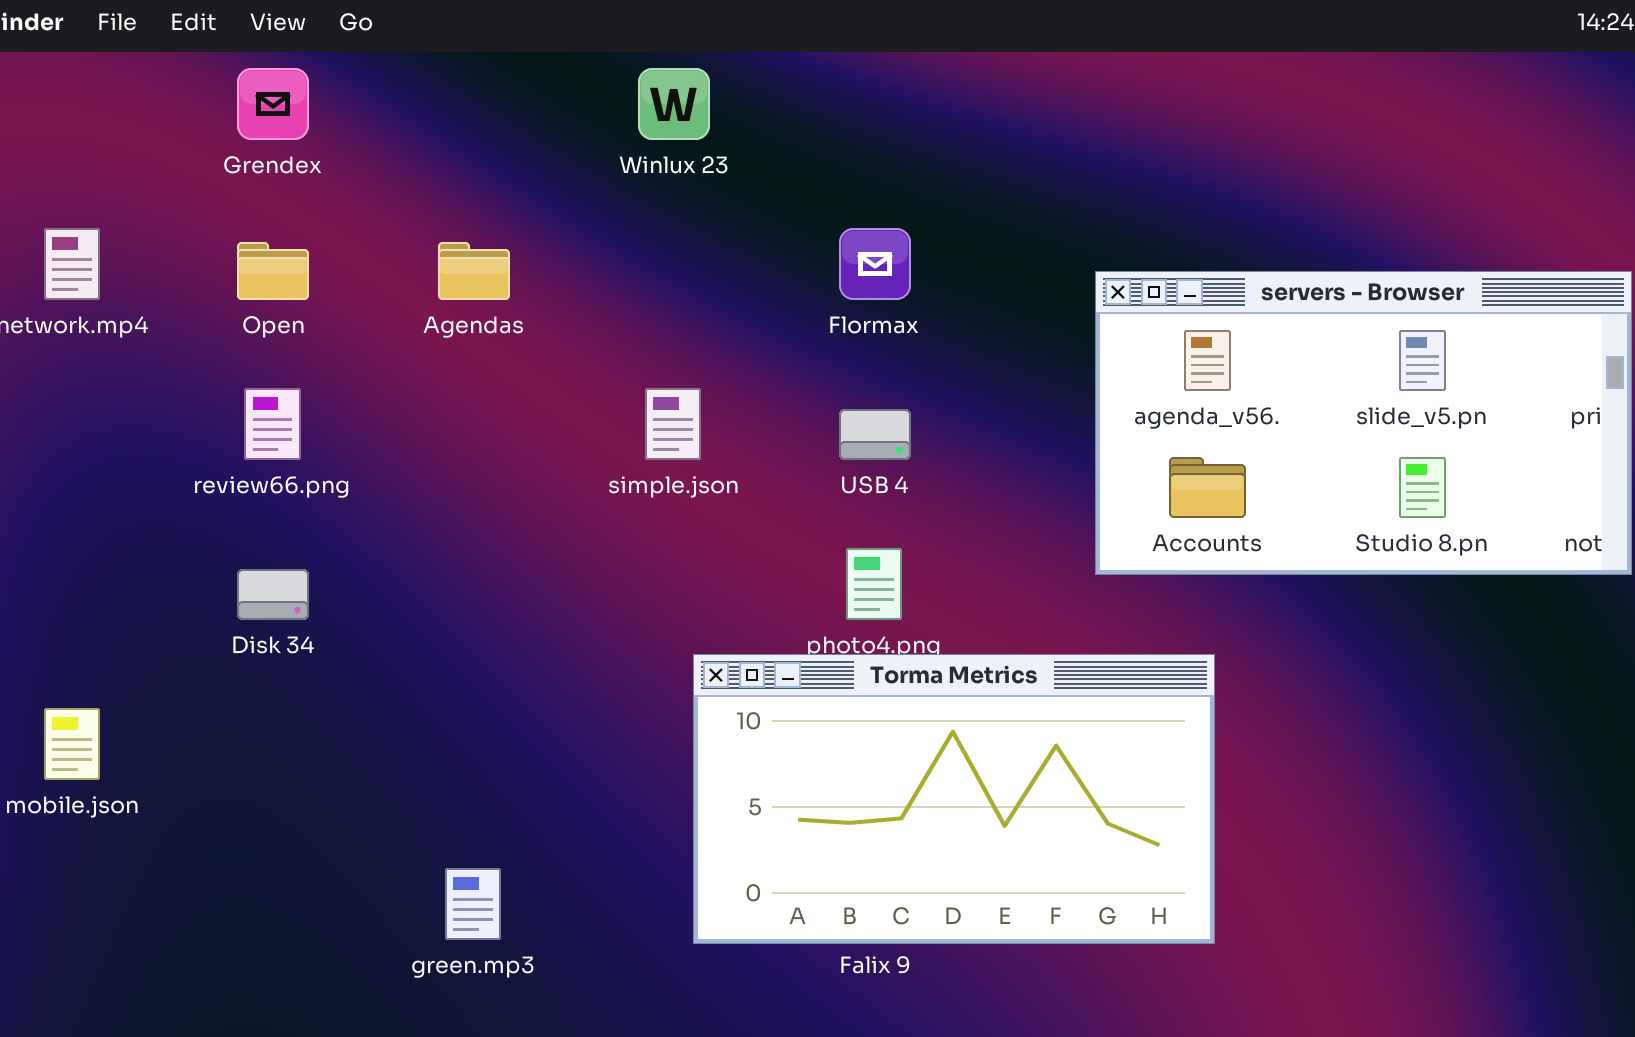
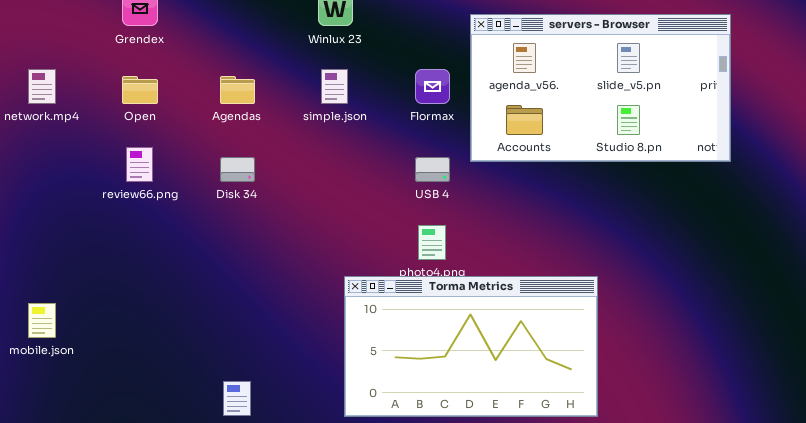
servers - Browser: [1095,271,1632,575] -> [470,14,731,162], moved
simple.json: [645,388,701,460] -> [321,69,348,104], moved
Disk 34: [237,569,309,620] -> [220,157,255,182], moved

